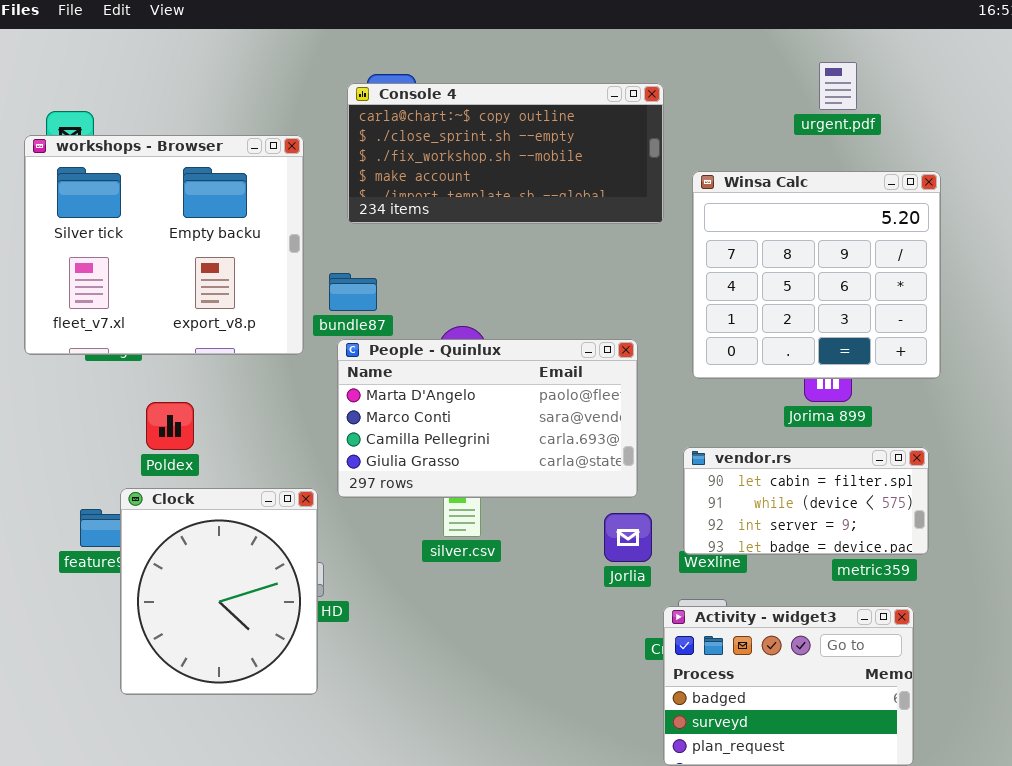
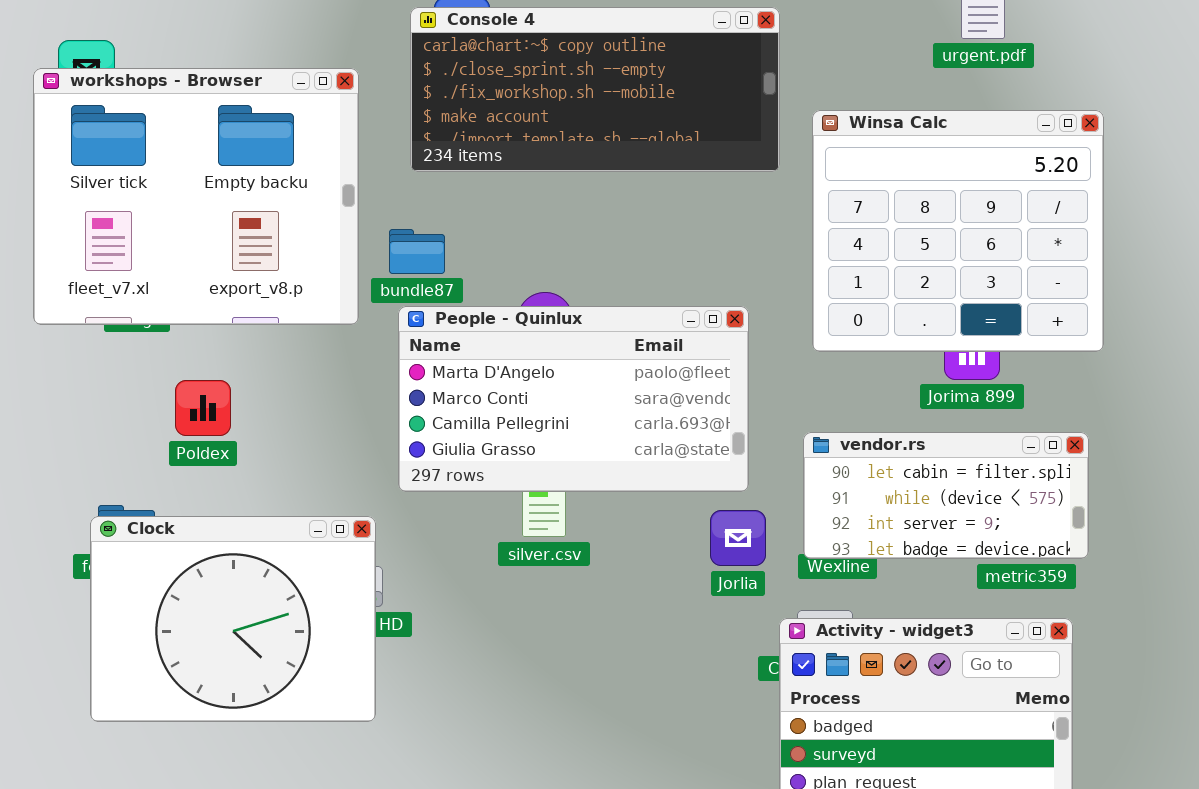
Clock: [120,488,318,695] -> [90,516,376,722], resized

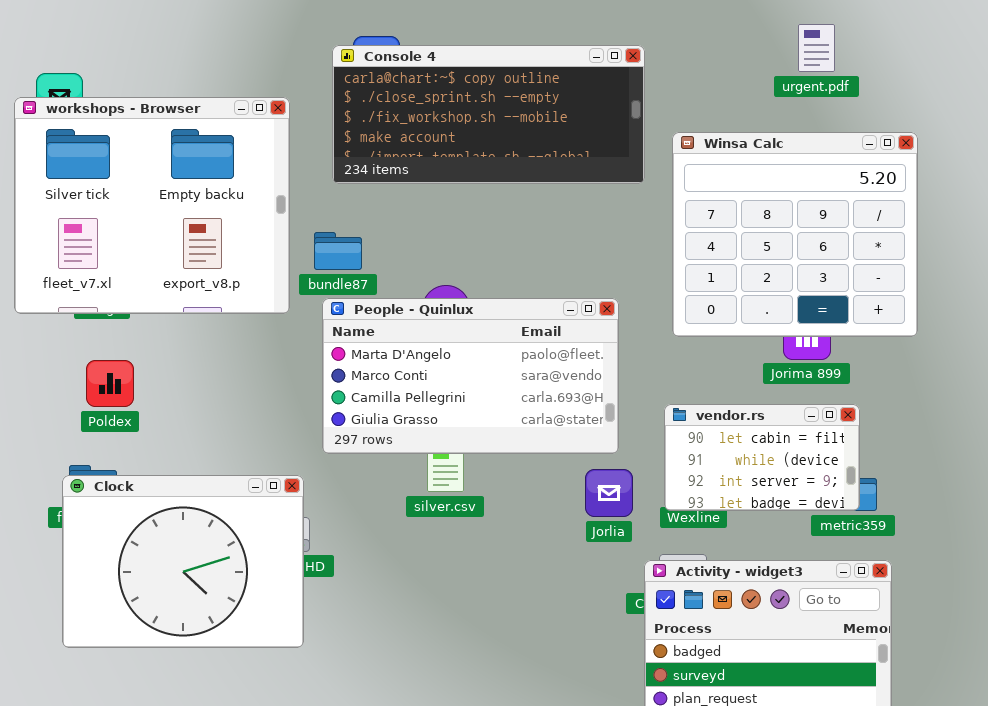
Poldex: [175,380,231,436] -> [86,360,134,407], moved
vendor.rs: [803,432,1089,559] -> [664,404,860,511], resized

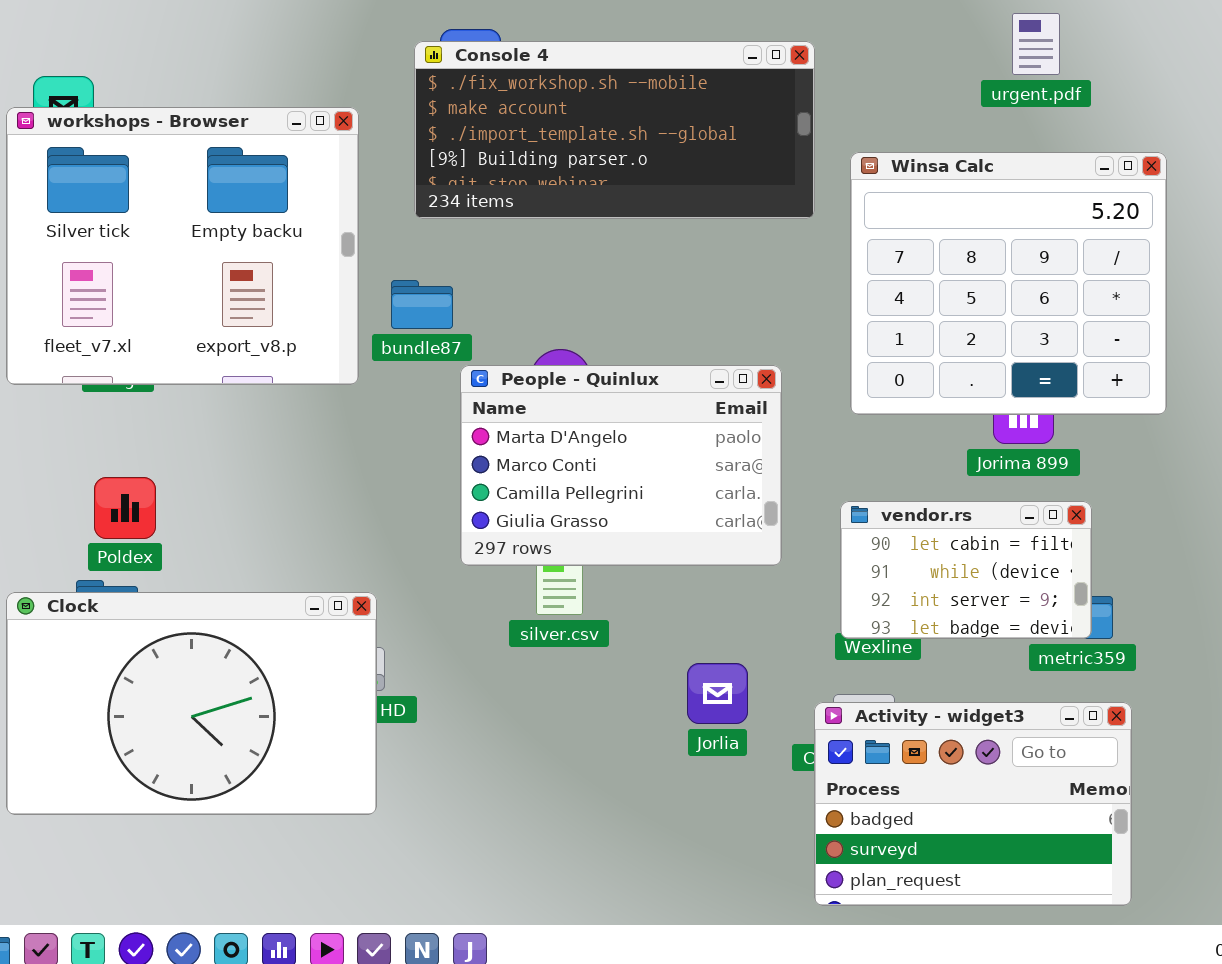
Console 4: [332,45,645,184] -> [414,41,815,219], scrolled down 2 rows
People - Quinlux: [322,298,619,454] -> [460,365,782,566], resized
Poldex: [86,360,134,407] -> [94,477,156,539], moved
Jorlia: [585,469,633,517] -> [687,663,748,724], moved
Clock: [62,475,304,648] -> [6,592,377,815], resized

